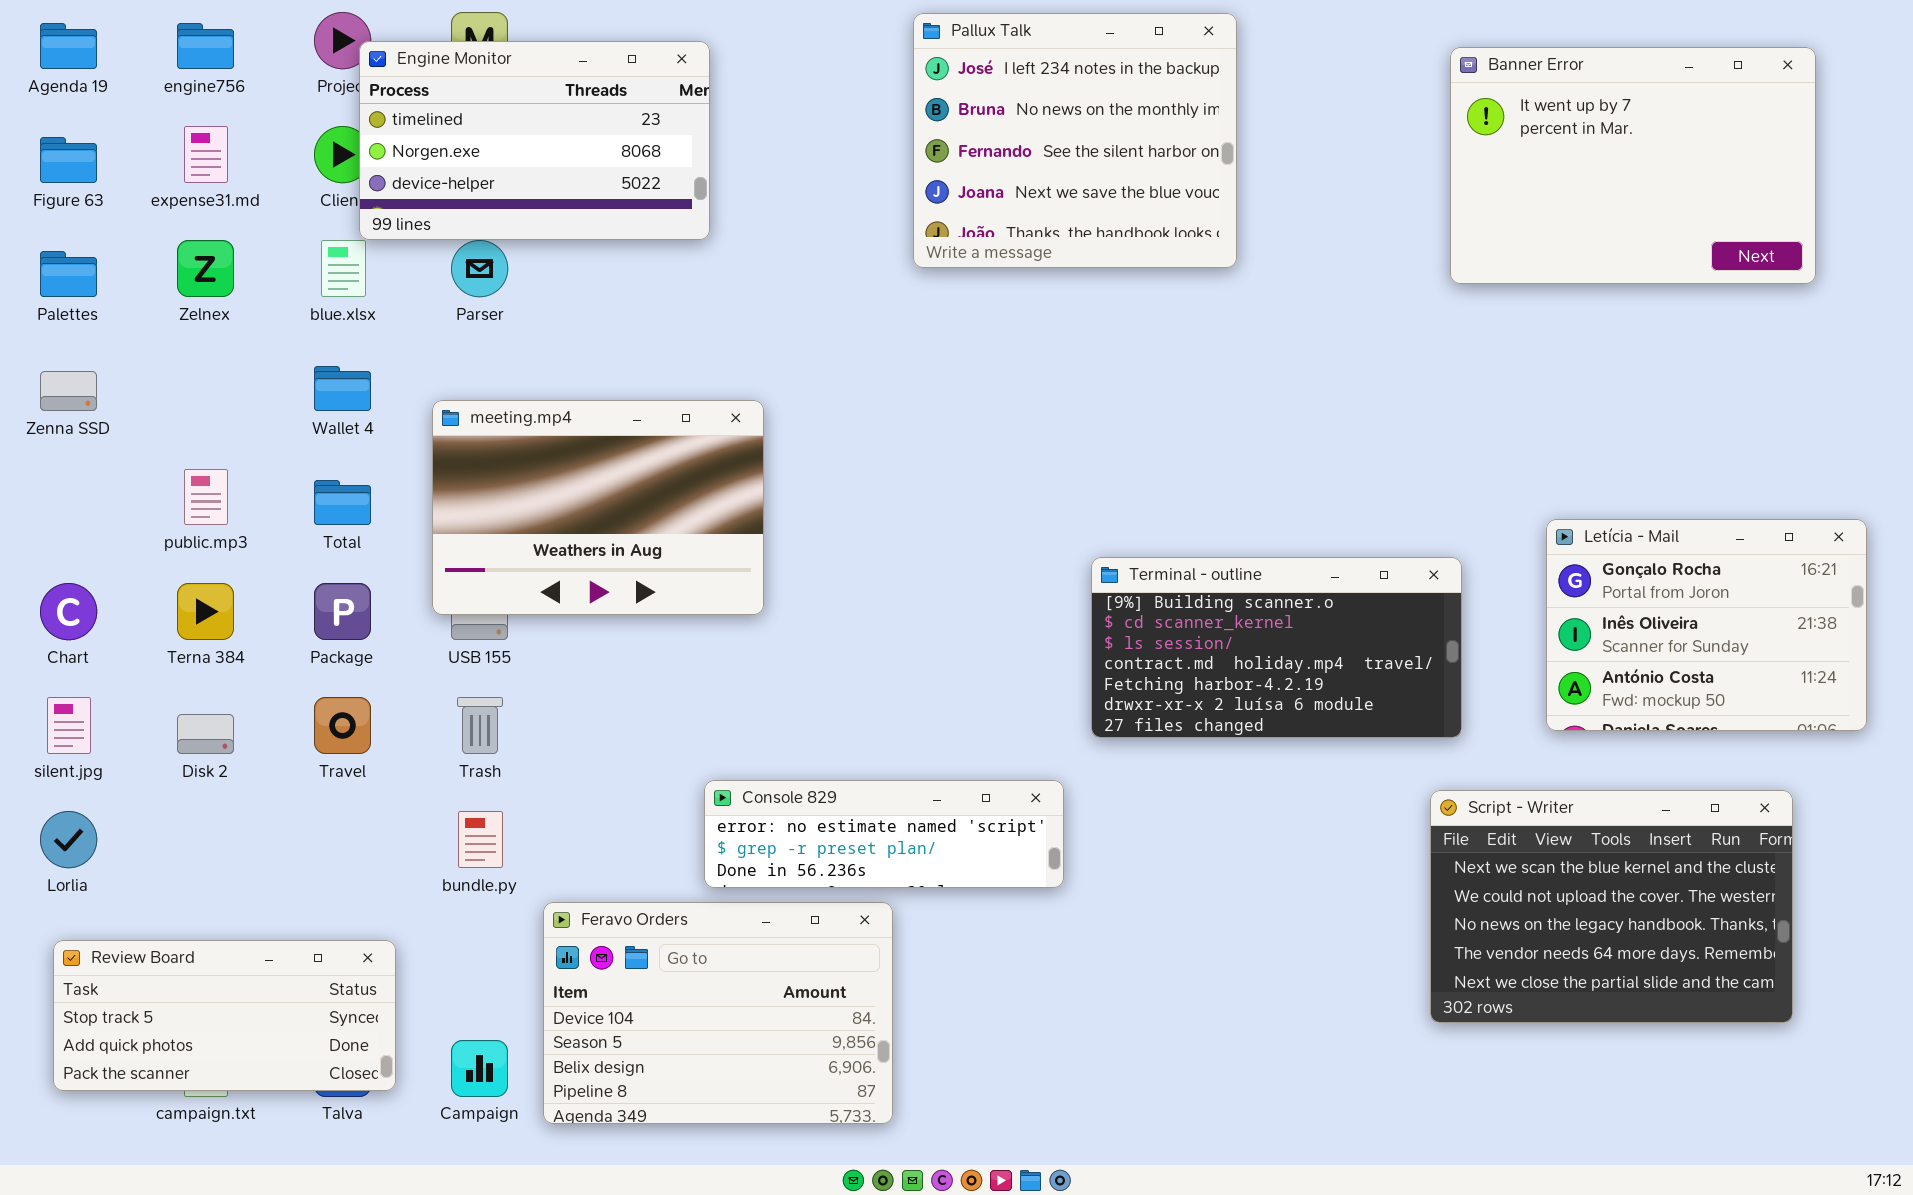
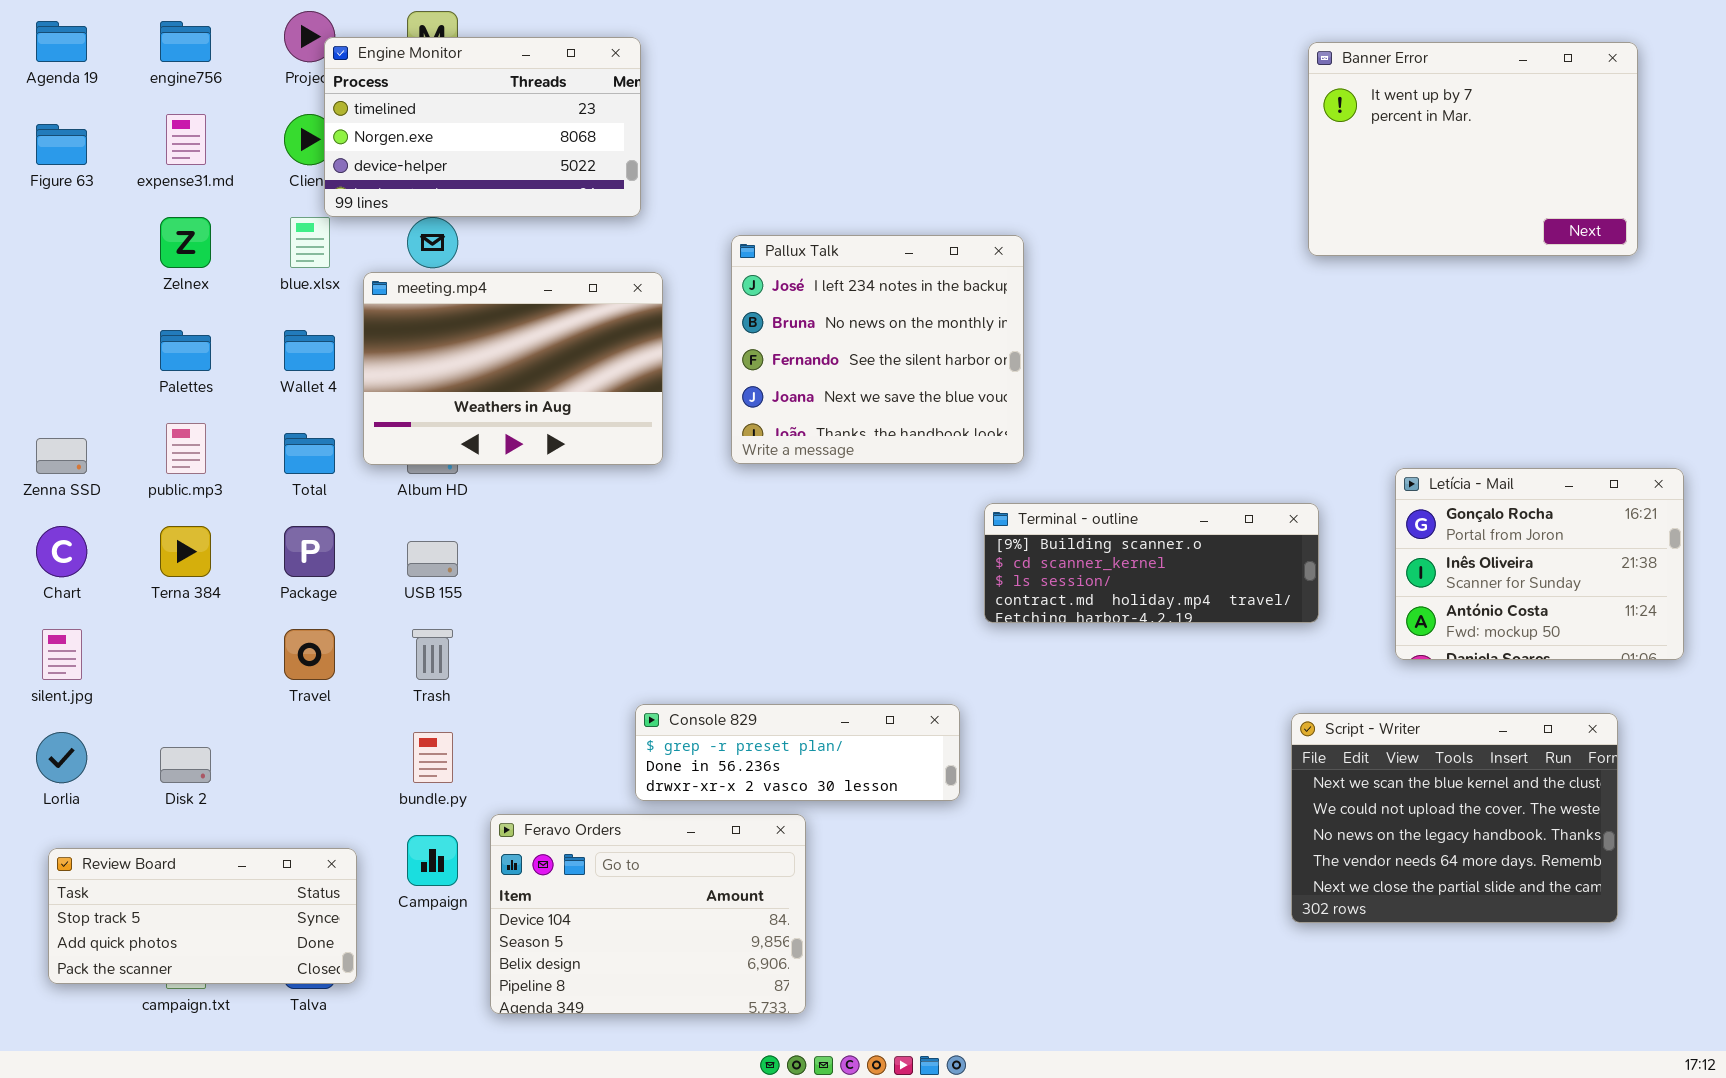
Pallux Talk: [913,13,1237,268] -> [731,235,1024,464], moved
Palettes: [40,251,97,297] -> [160,330,211,371], moved
Zenna SSD: [40,371,97,411] -> [36,438,87,474], moved
meeting.mp4: [432,400,764,615] -> [363,272,663,465], moved
Terminal - outline: [1091,557,1462,738] -> [984,503,1319,623], resized
Disk 2: [177,714,234,754] -> [160,747,211,783], moved
Console 829: [704,780,1064,888] -> [635,704,960,801], scrolled down 1 row
Campaign: [451,1040,508,1097] -> [407,835,458,886], moved

